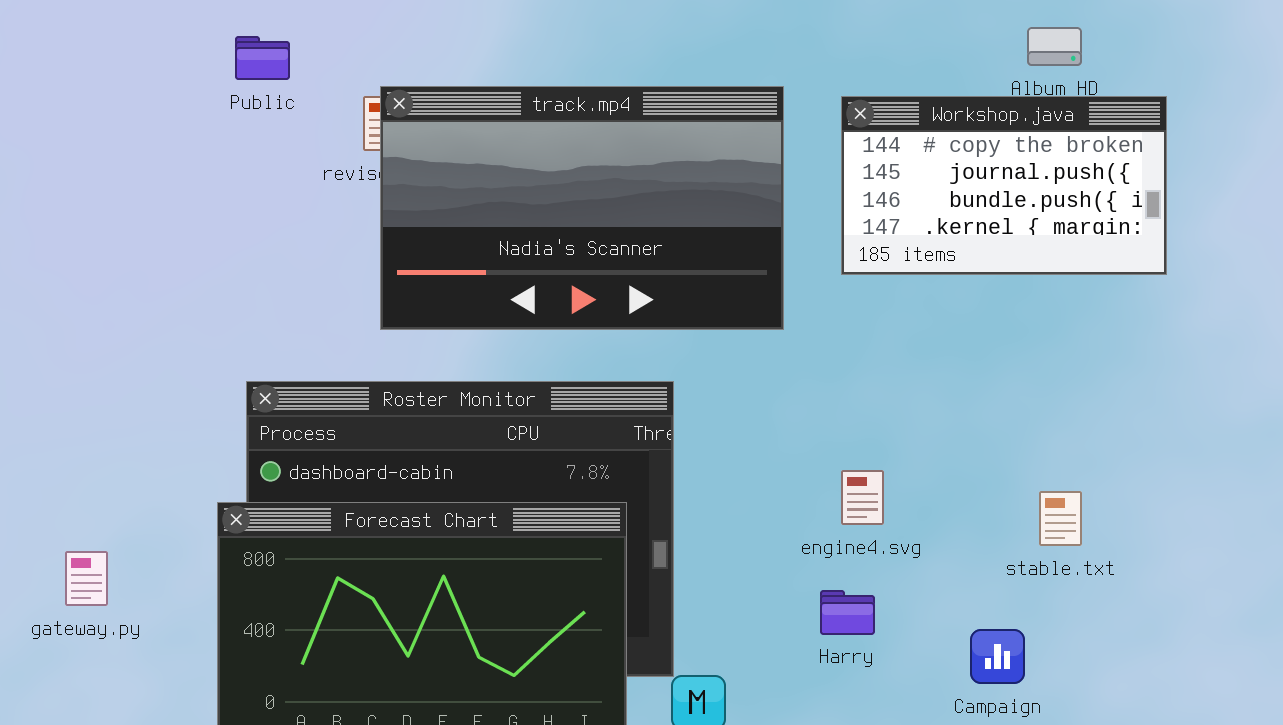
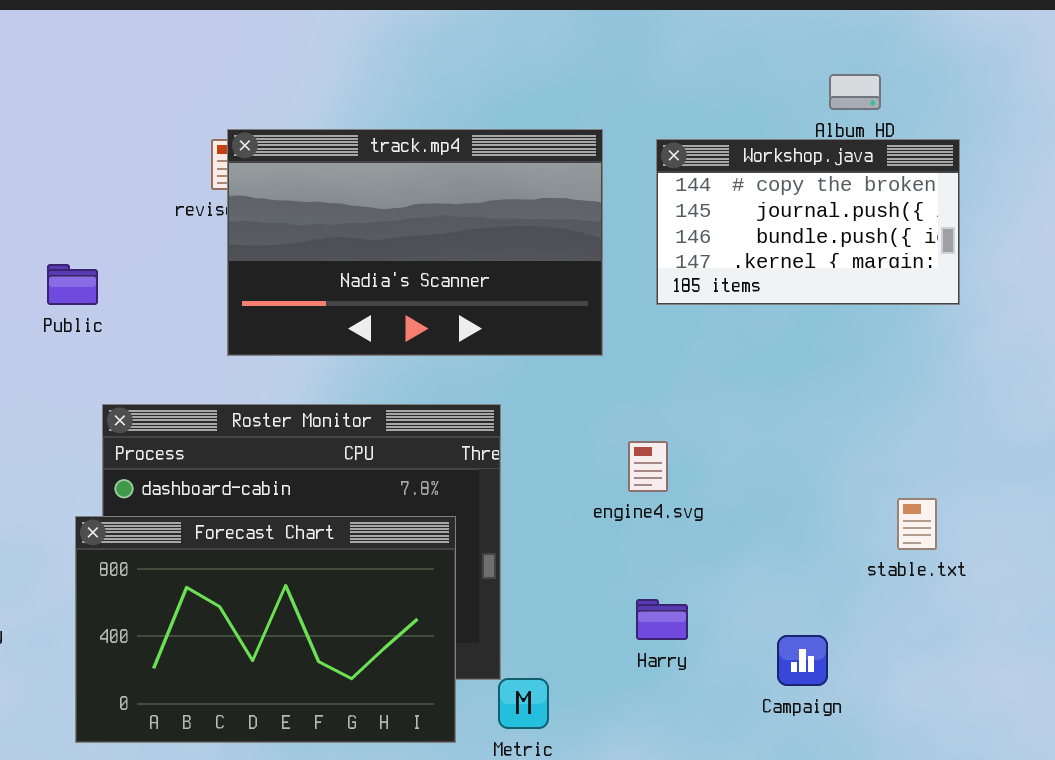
Public: [235,36,290,80] -> [47,264,98,305], moved
engine4.svg: [841,470,884,525] -> [628,441,668,492], moved
stable.txt: [1039,491,1082,546] -> [897,498,937,550], moved

